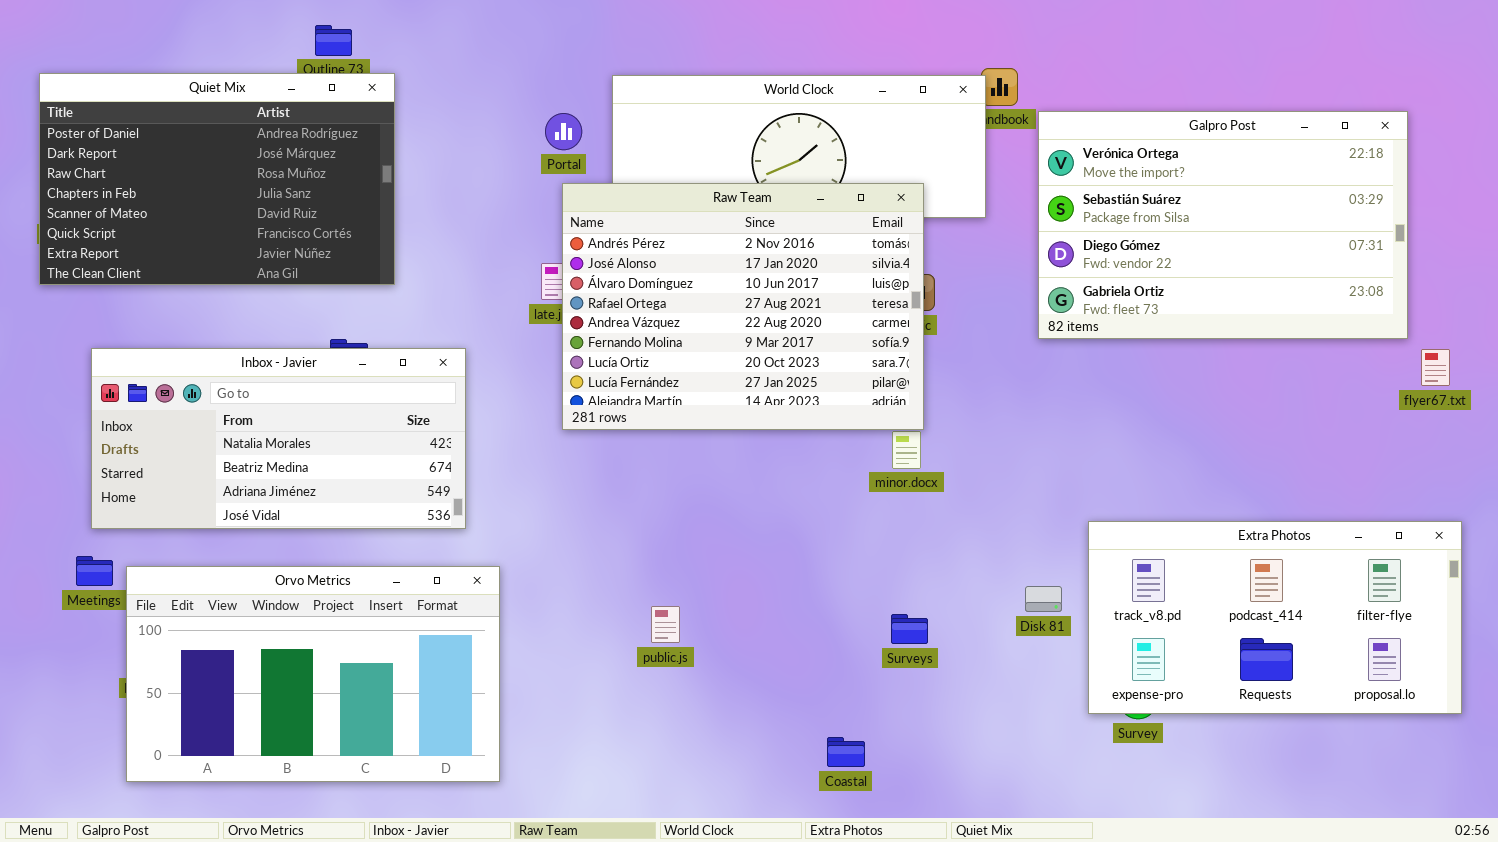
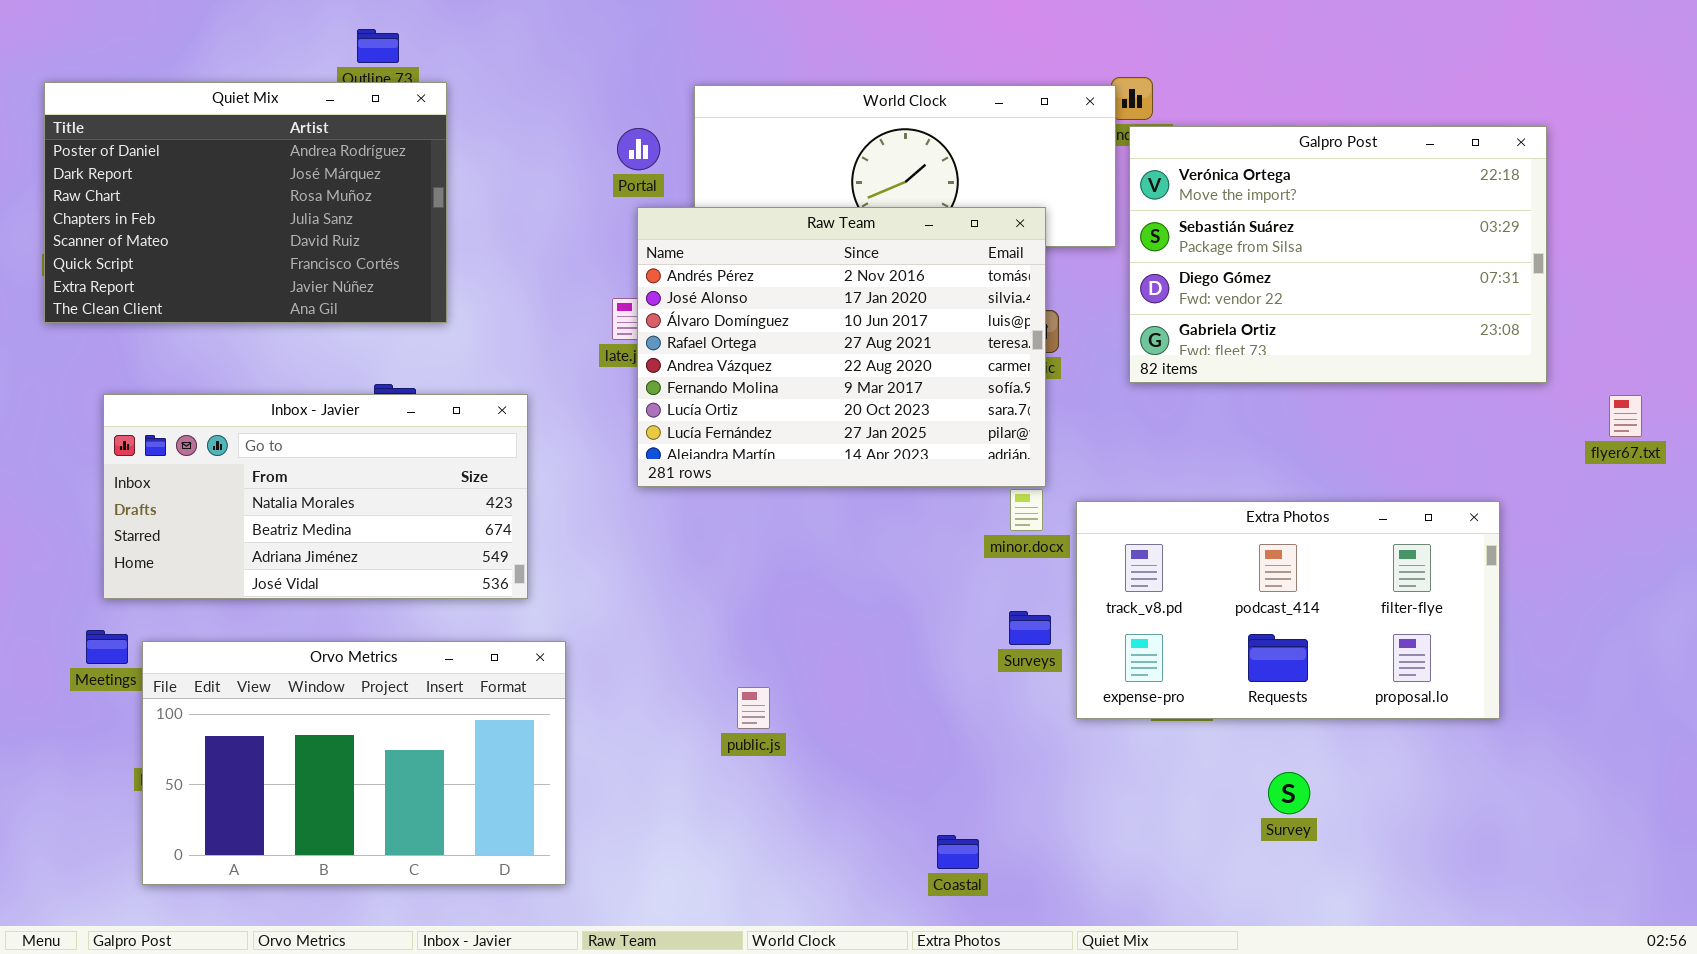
Galpro Post: [1038,111,1408,339] -> [1129,126,1547,383], moved
Extra Photos: [1088,521,1462,714] -> [1076,501,1500,719], moved
Surveys: [891,614,928,644] -> [1009,611,1051,645], moved

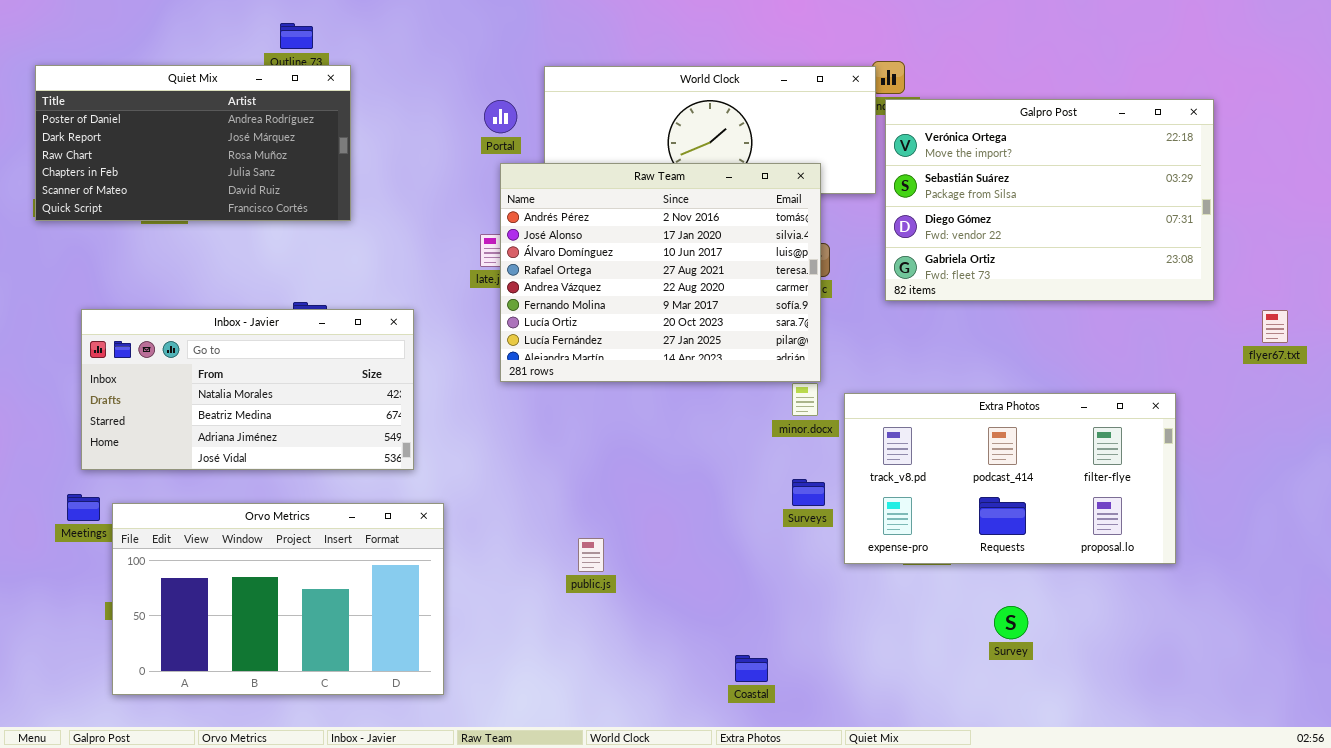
Quiet Mix: [44,82,447,323] -> [35,65,351,221], resized

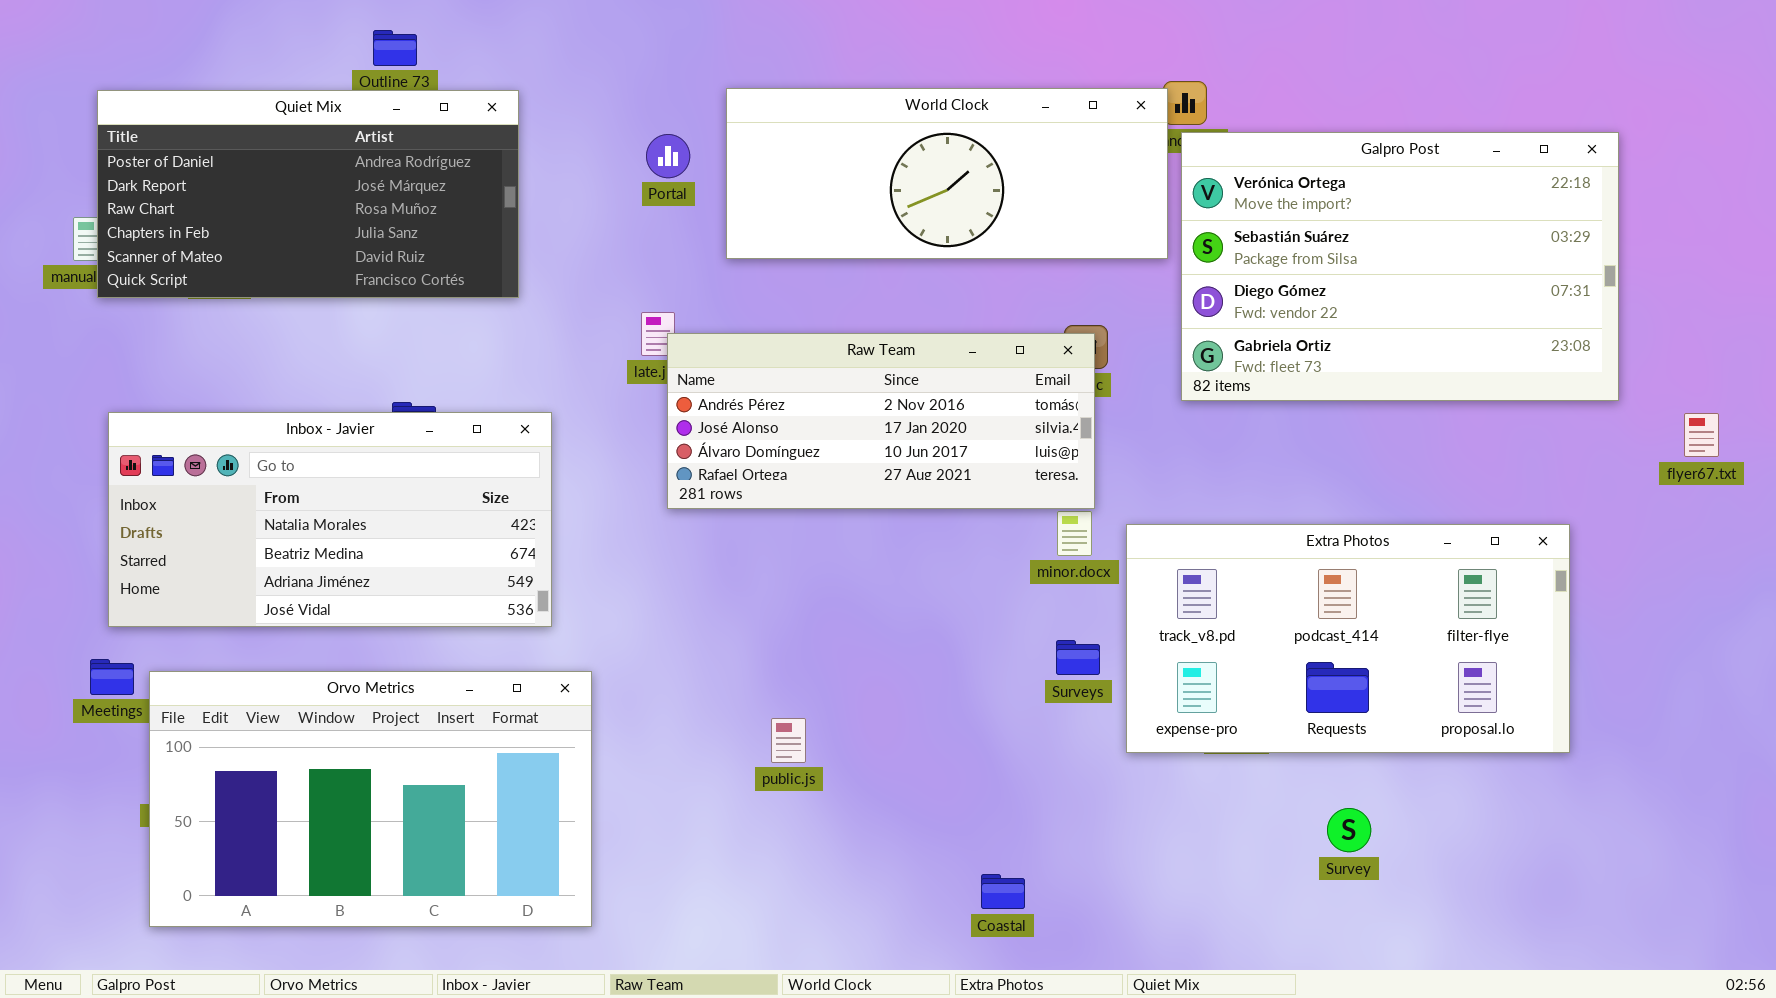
Quiet Mix: [35,65,351,221] -> [97,90,519,298], moved
Raw Team: [500,163,821,382] -> [667,333,1095,509], resized

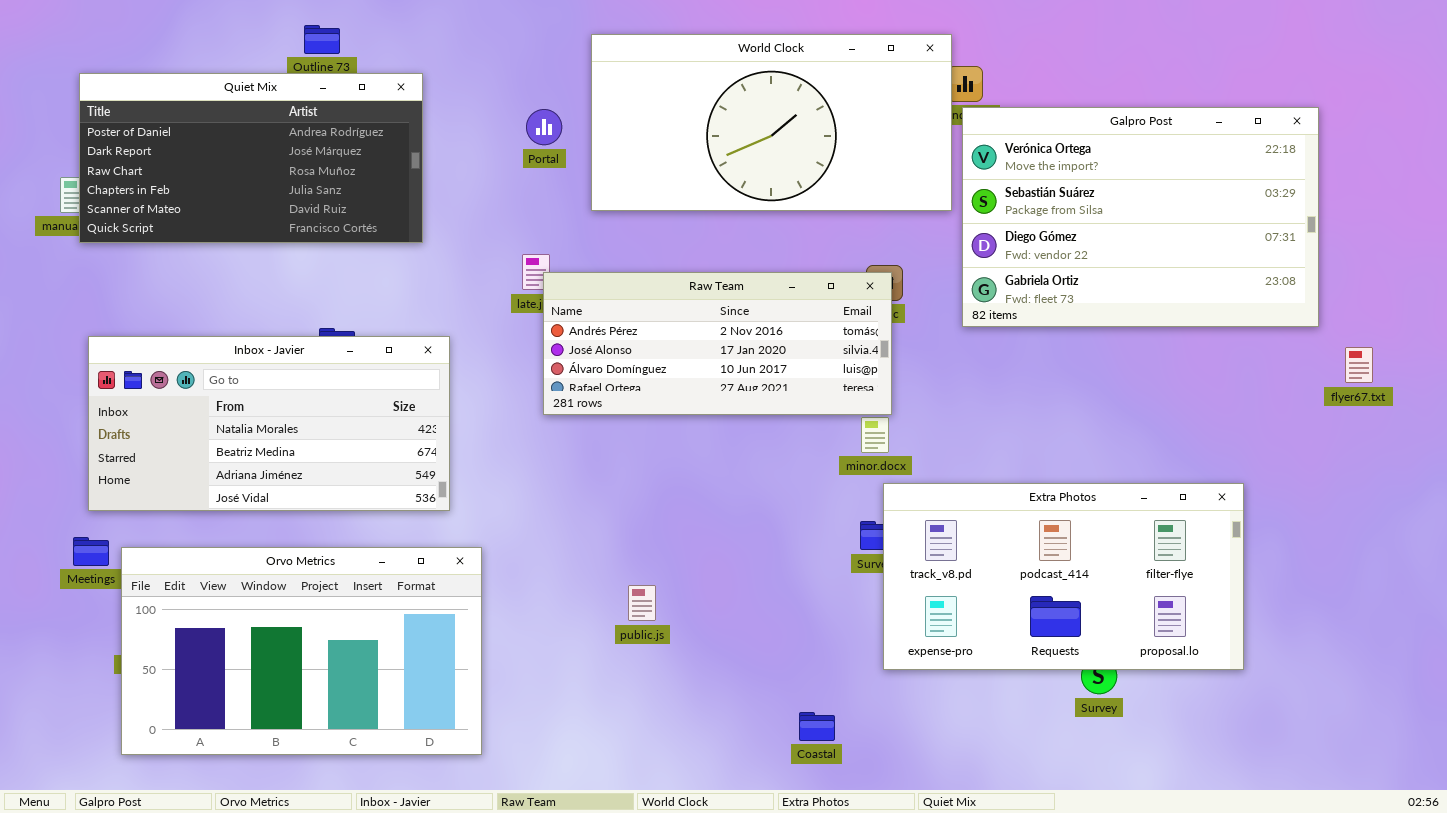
World Clock: [726,88,1168,259] -> [591,34,952,211], resized
flyer67.txt: [1684,413,1719,457] -> [1345,347,1373,383], moved
Extra Photos: [1126,524,1570,753] -> [883,483,1244,670], moved

